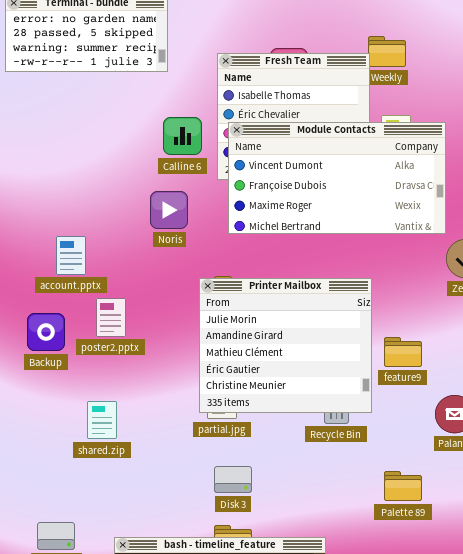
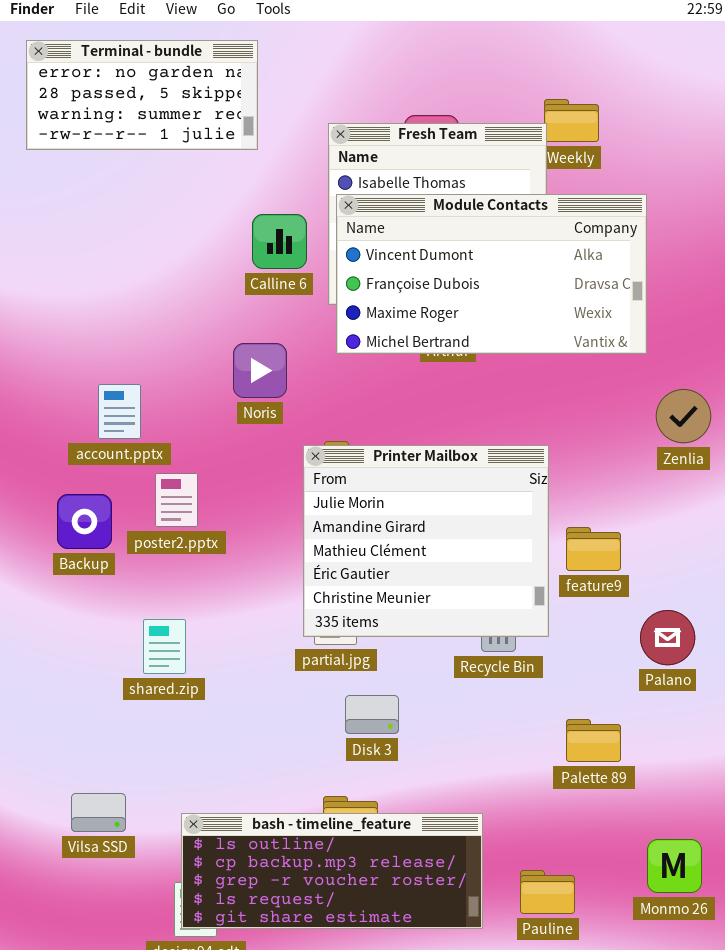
Module Contacts: [228,122,446,234] -> [336,194,647,354], moved
Noris: [150,191,188,229] -> [233,343,287,398], moved
Disk 3: [214,466,252,493] -> [345,695,399,734], moved

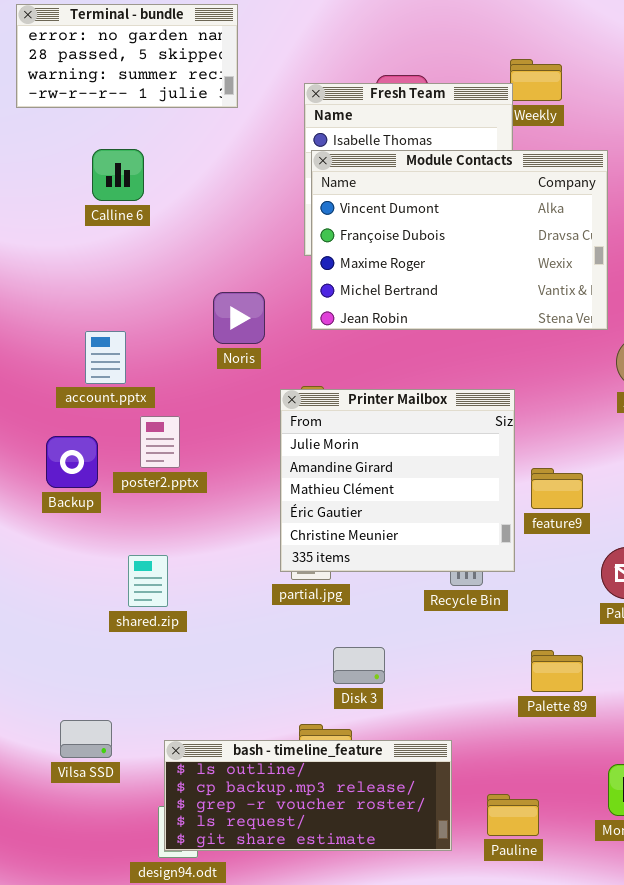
Module Contacts: [336,194,647,354] -> [311,150,608,330], resized
Calline 6: [252,214,307,269] -> [92,149,144,201], moved
Disk 3: [345,695,399,734] -> [333,647,385,684], moved

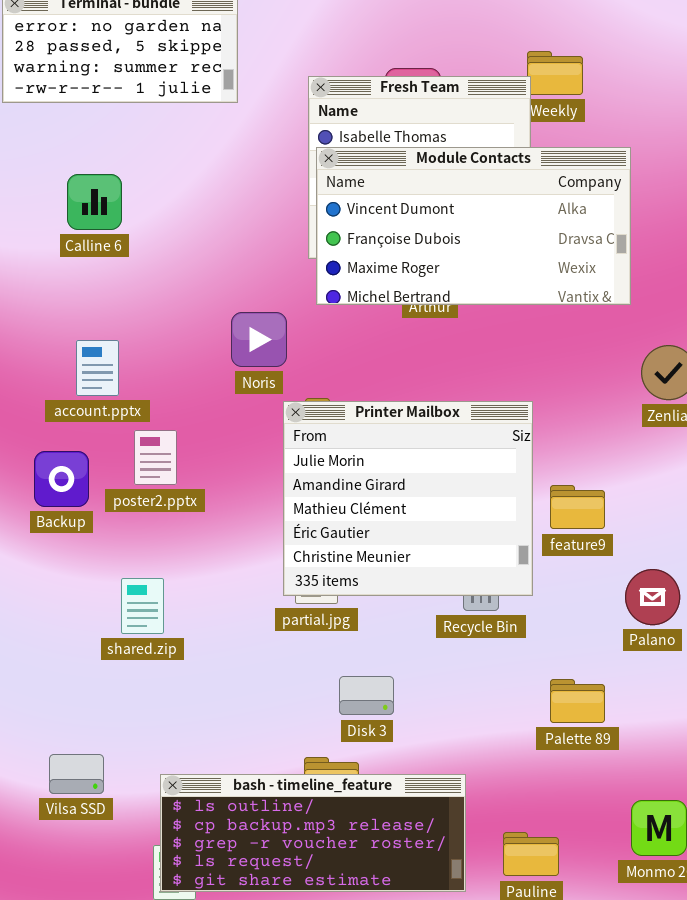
Calline 6: [92,149,144,201] -> [67,174,122,230], moved
Module Contacts: [311,150,608,330] -> [316,147,631,305], resized
Noris: [213,292,265,344] -> [231,312,287,367], moved

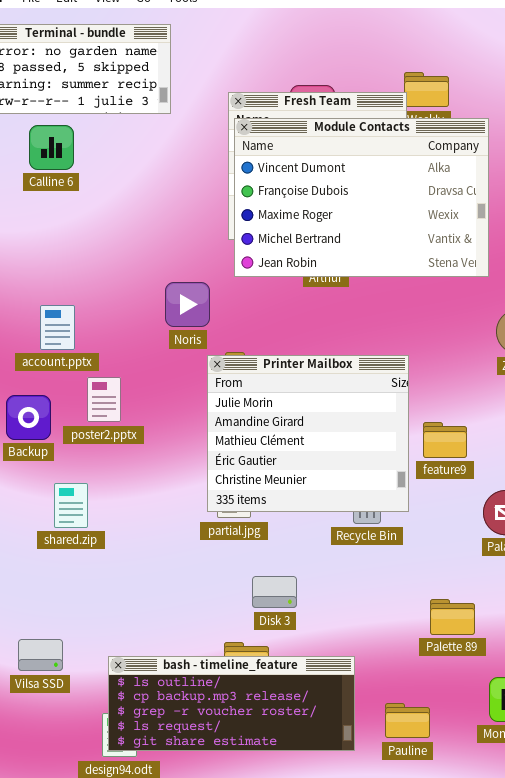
Module Contacts: [316,147,631,305] -> [234,118,489,277], resized
Calline 6: [67,174,122,230] -> [29,125,74,170], moved
shared.zip: [121,578,164,634] -> [54,483,88,528], moved
Palette 89: [550,679,605,723] -> [430,599,475,635], moved

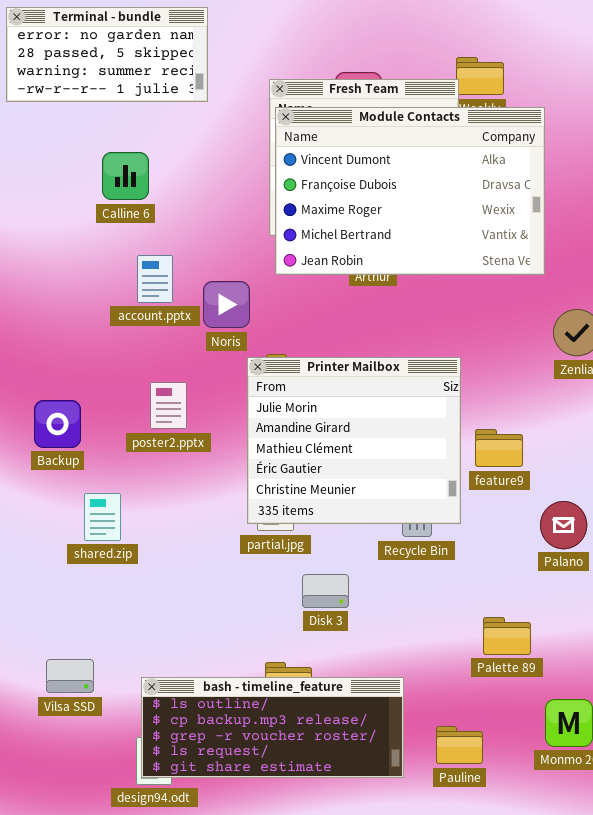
Calline 6: [29,125,74,170] -> [102,152,149,200], moved
account.pptx: [40,305,75,350] -> [137,255,173,303], moved
poster2.pptx: [87,377,121,422] -> [150,382,187,429], moved
Disk 3: [252,576,297,608] -> [302,574,349,608], moved

